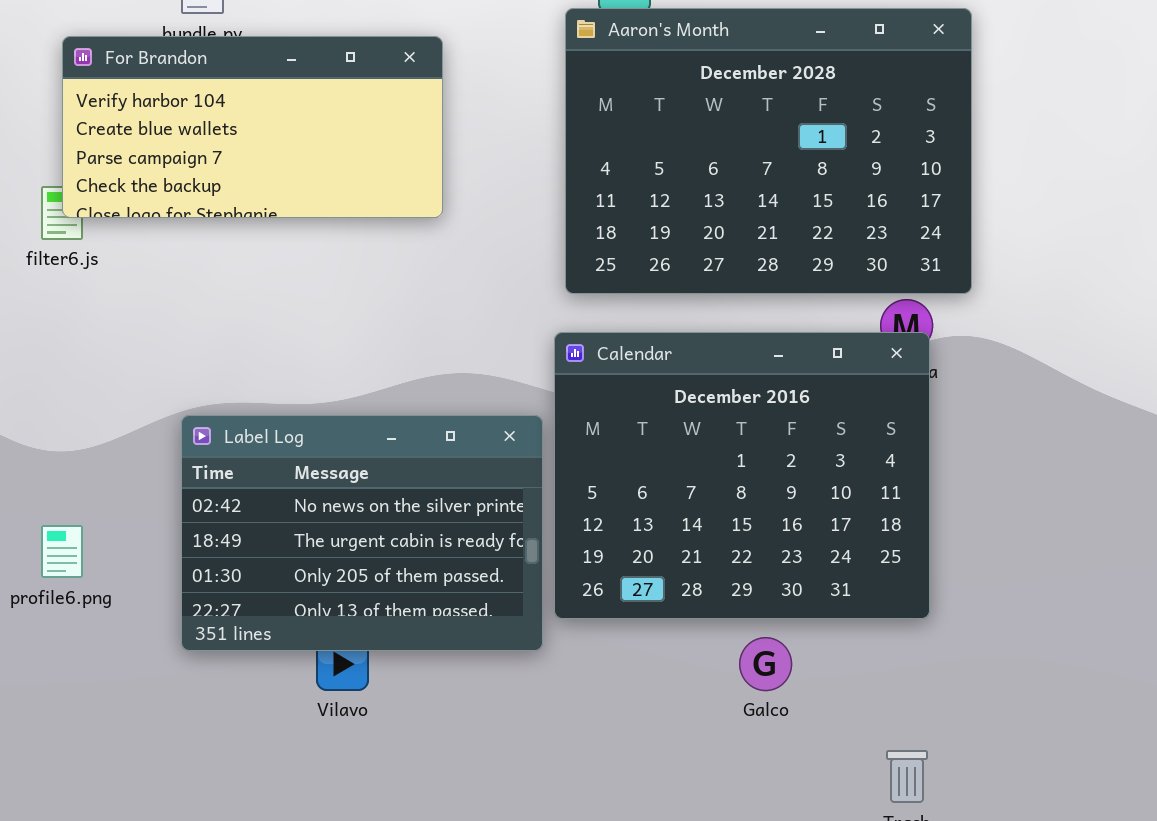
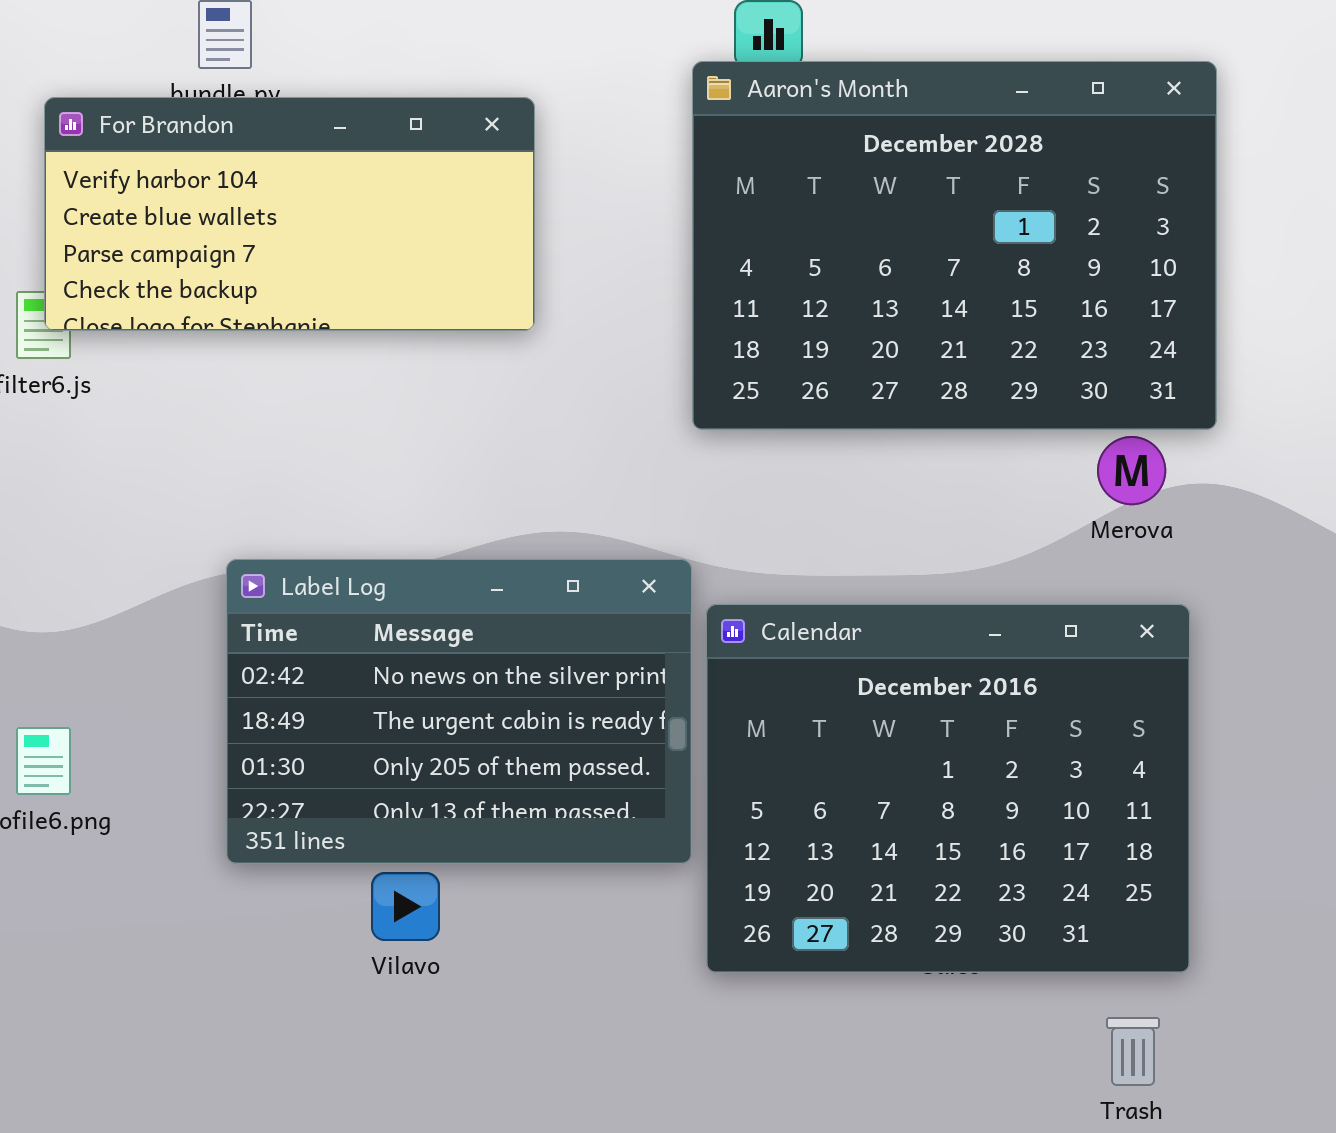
Calendar: [554,332,930,619] -> [706,604,1190,973], moved
Label Log: [181,415,543,651] -> [226,559,692,864], moved

